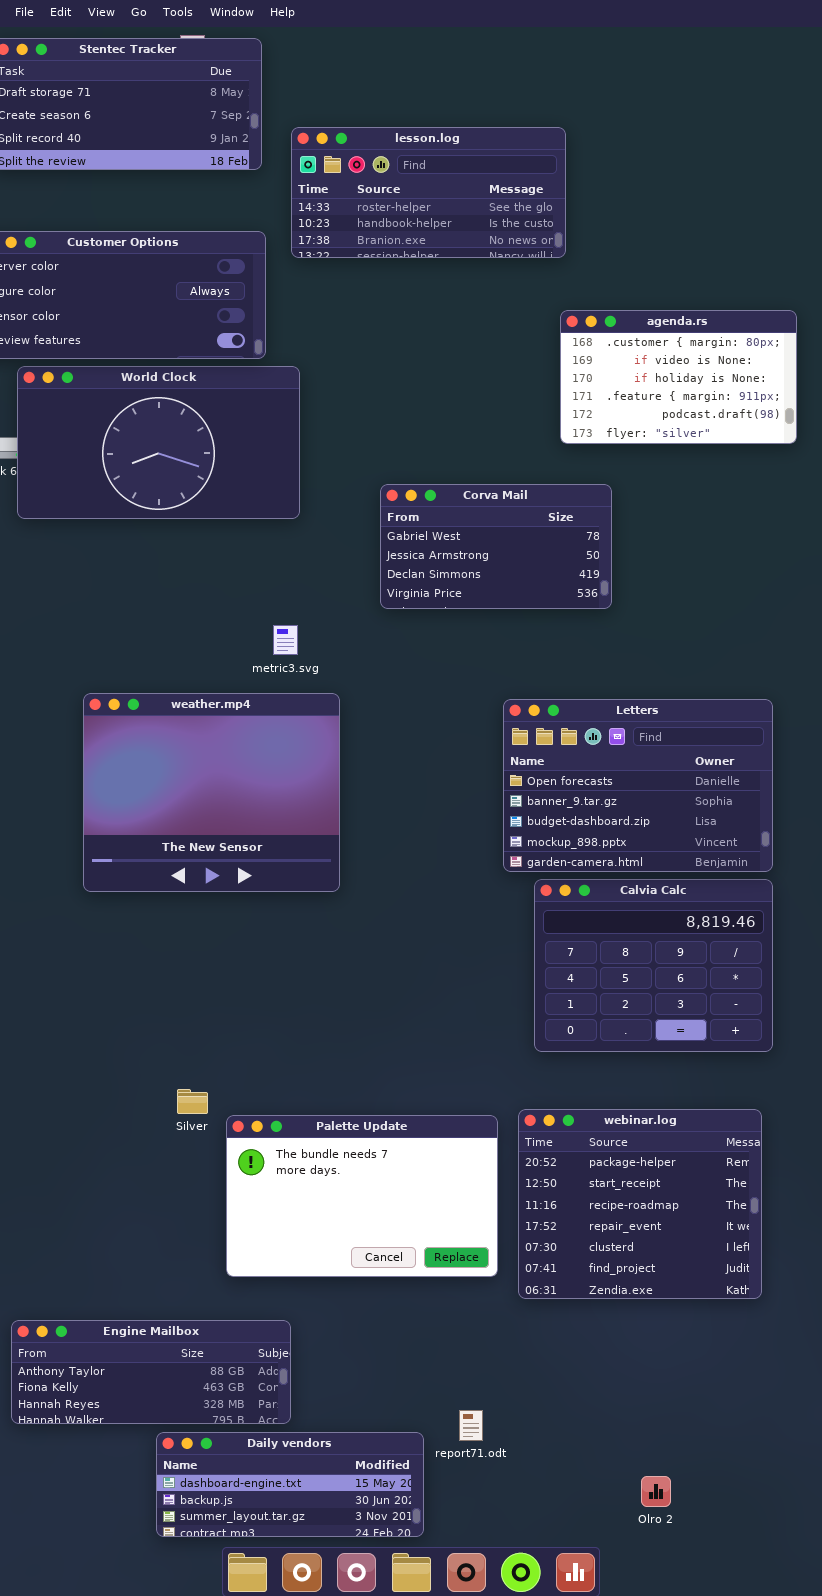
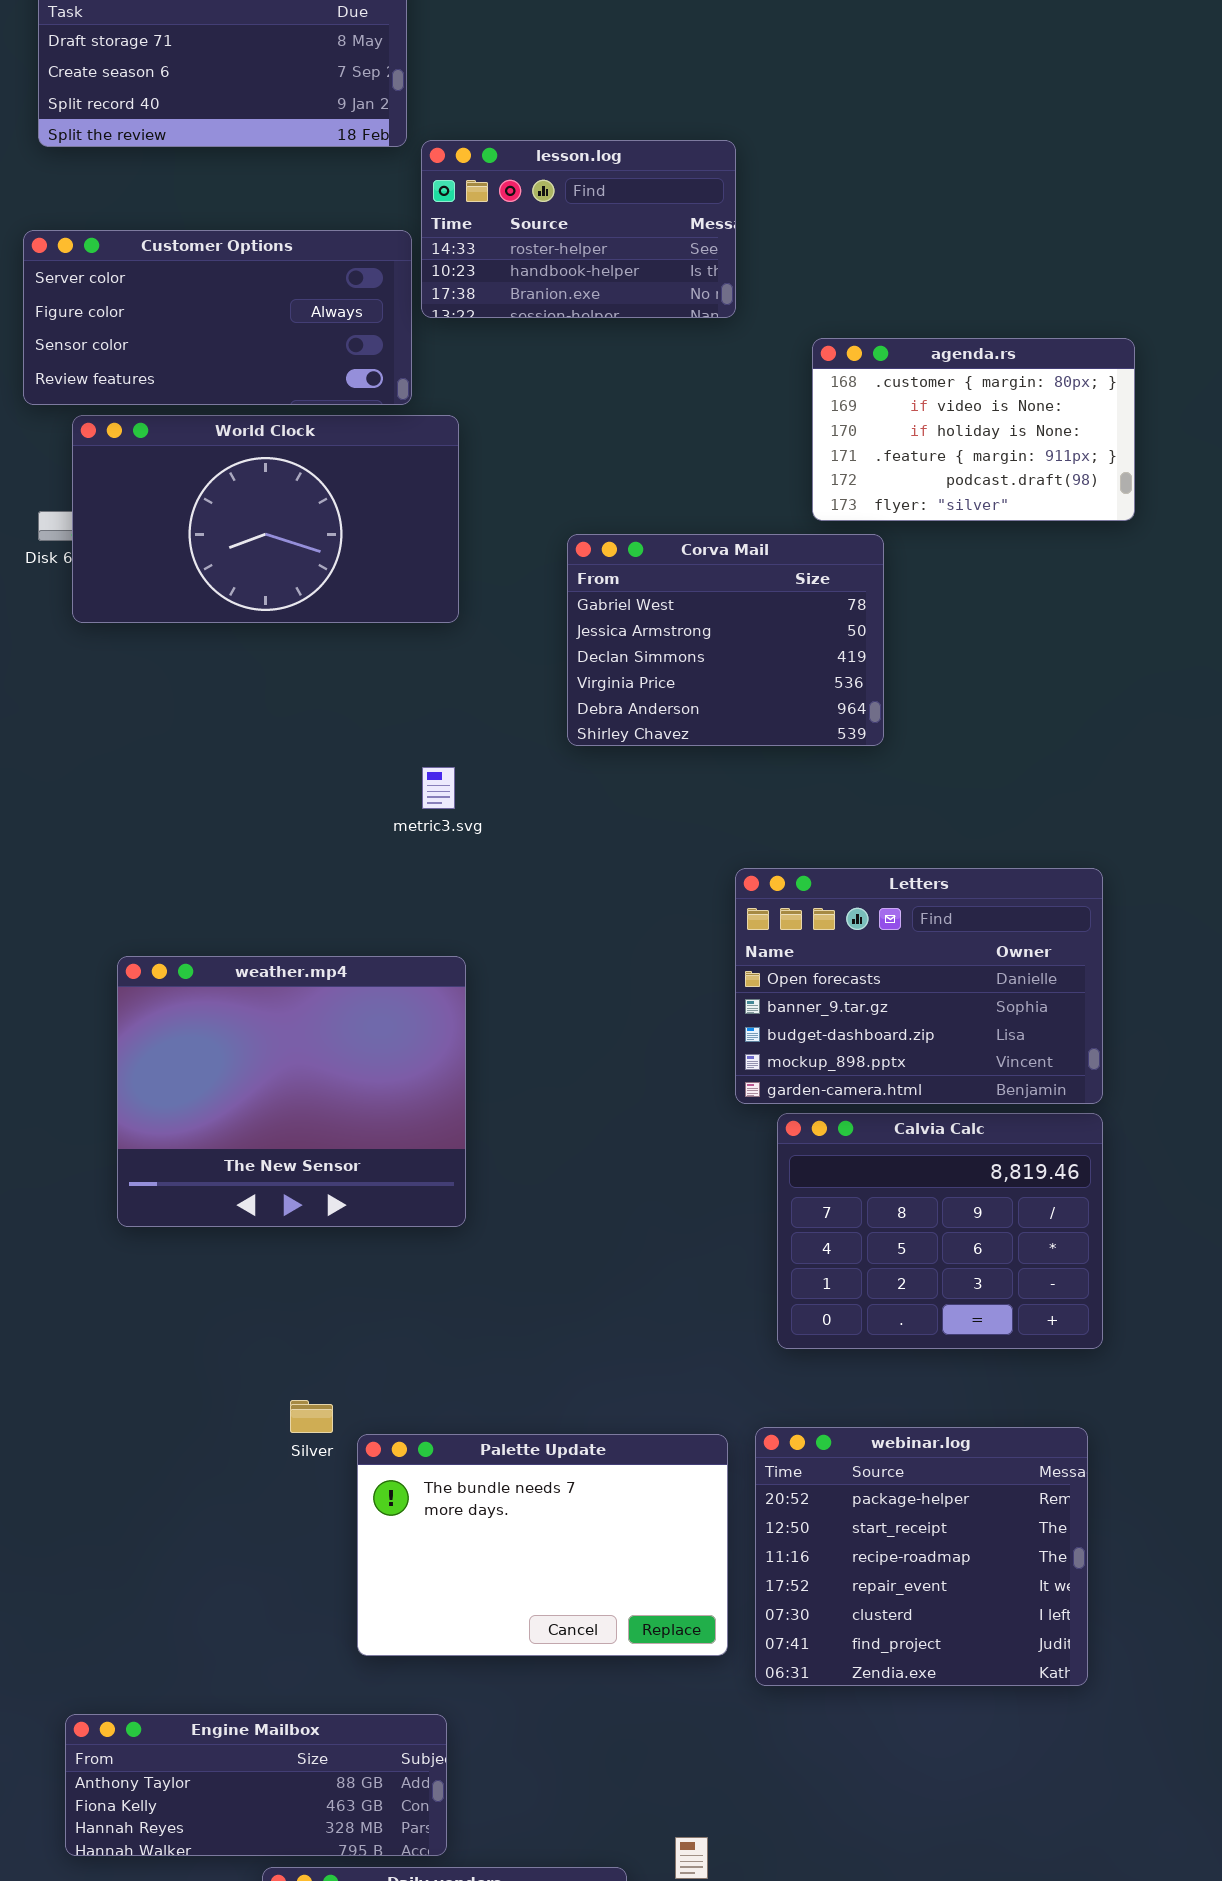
lesson.log: [291,127,566,258] -> [421,140,736,318], moved, resized
Corva Mail: [380,484,612,609] -> [567,534,884,746], resized
weather.mp4: [83,693,340,892] -> [117,956,466,1227], moved

